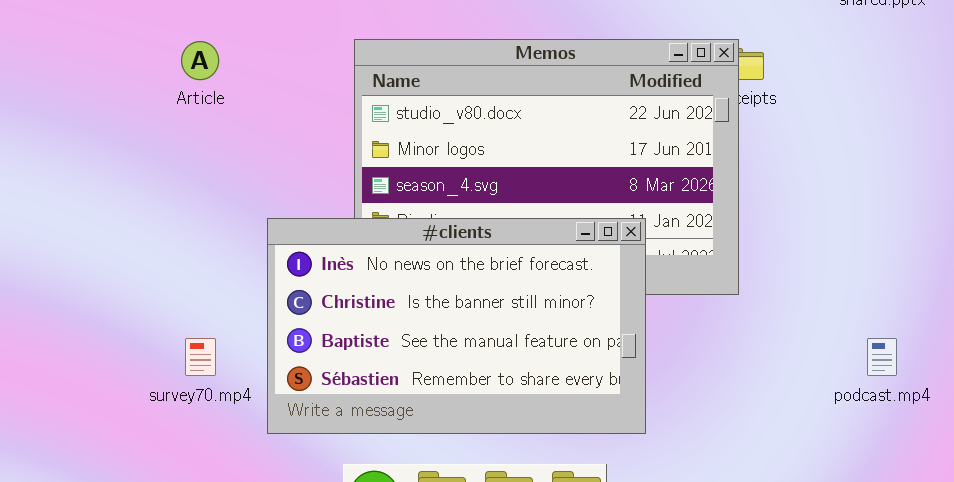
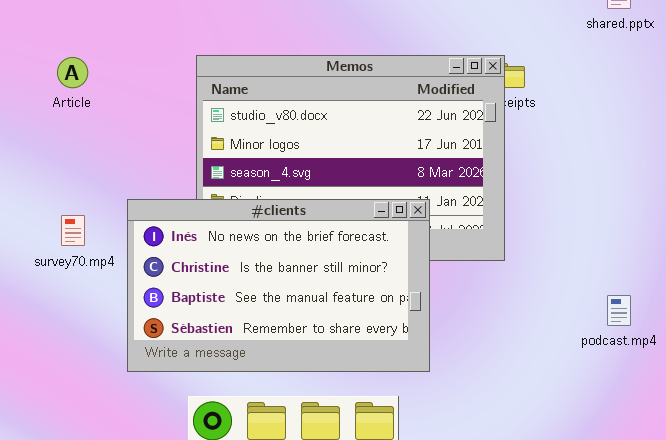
survey70.mp4: [185,338,216,376] -> [61,215,85,246], moved

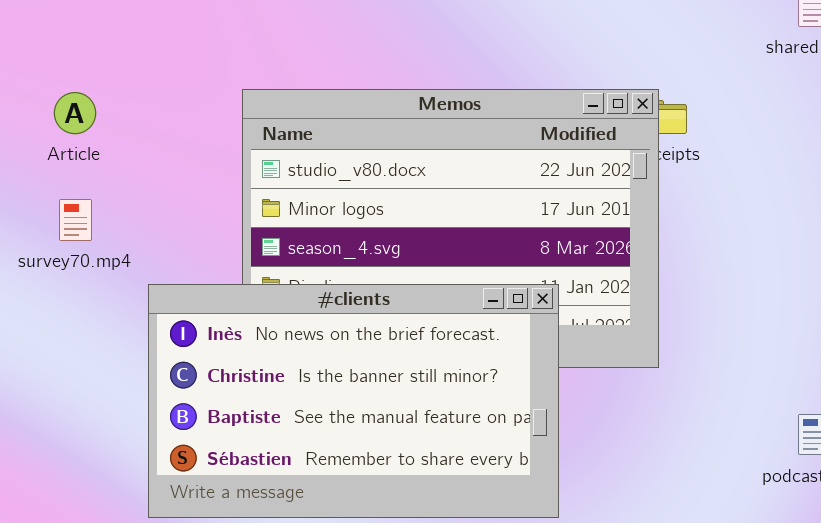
survey70.mp4: [61,215,85,246] -> [59,199,92,241], moved

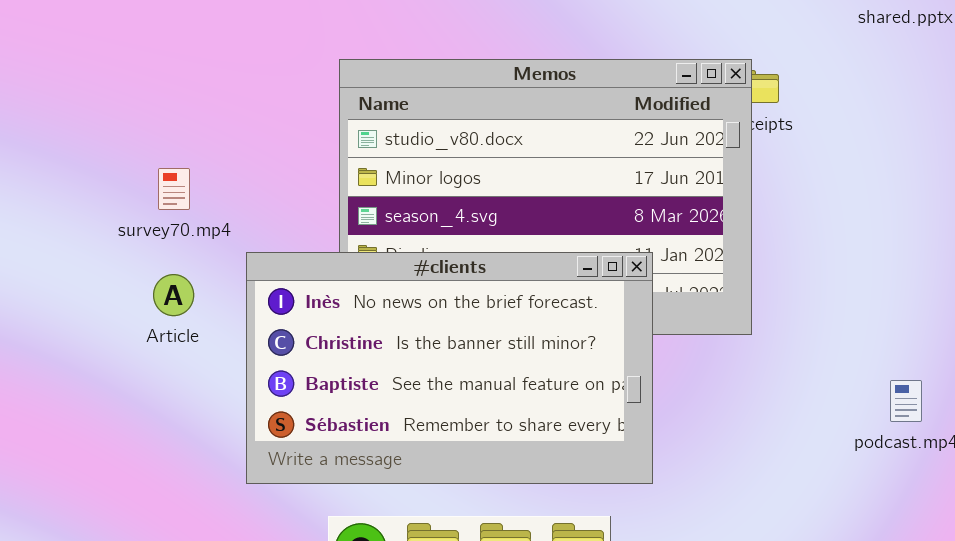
Article: [54,92,96,134] -> [153,274,194,316], moved

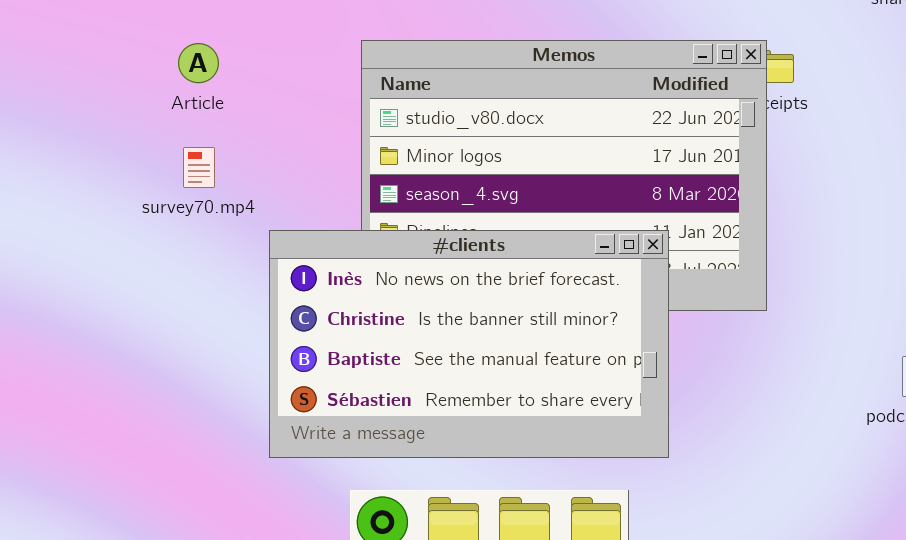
Article: [153,274,194,316] -> [178,43,219,83], moved

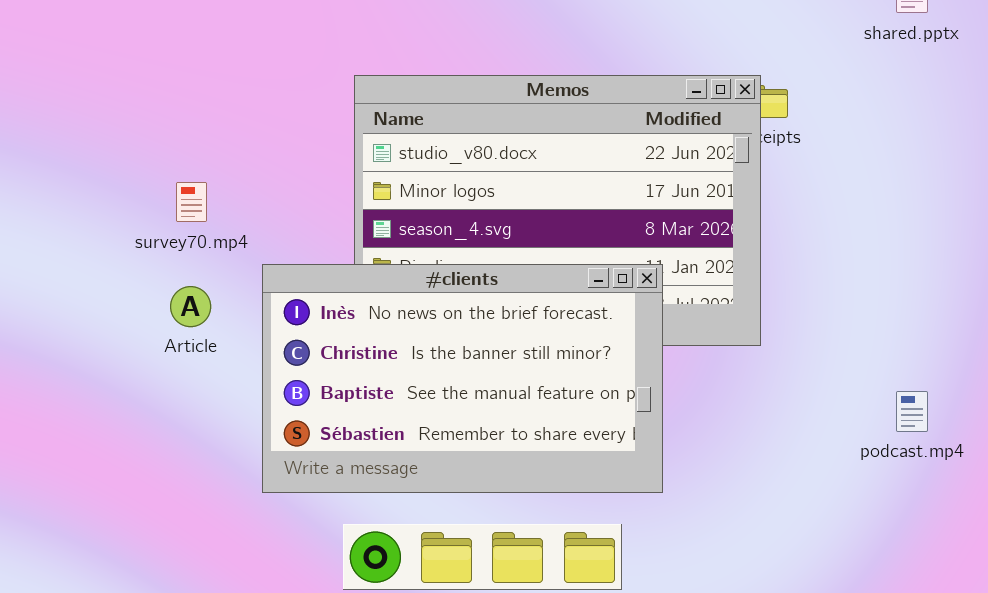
Article: [178,43,219,83] -> [170,286,211,327], moved

